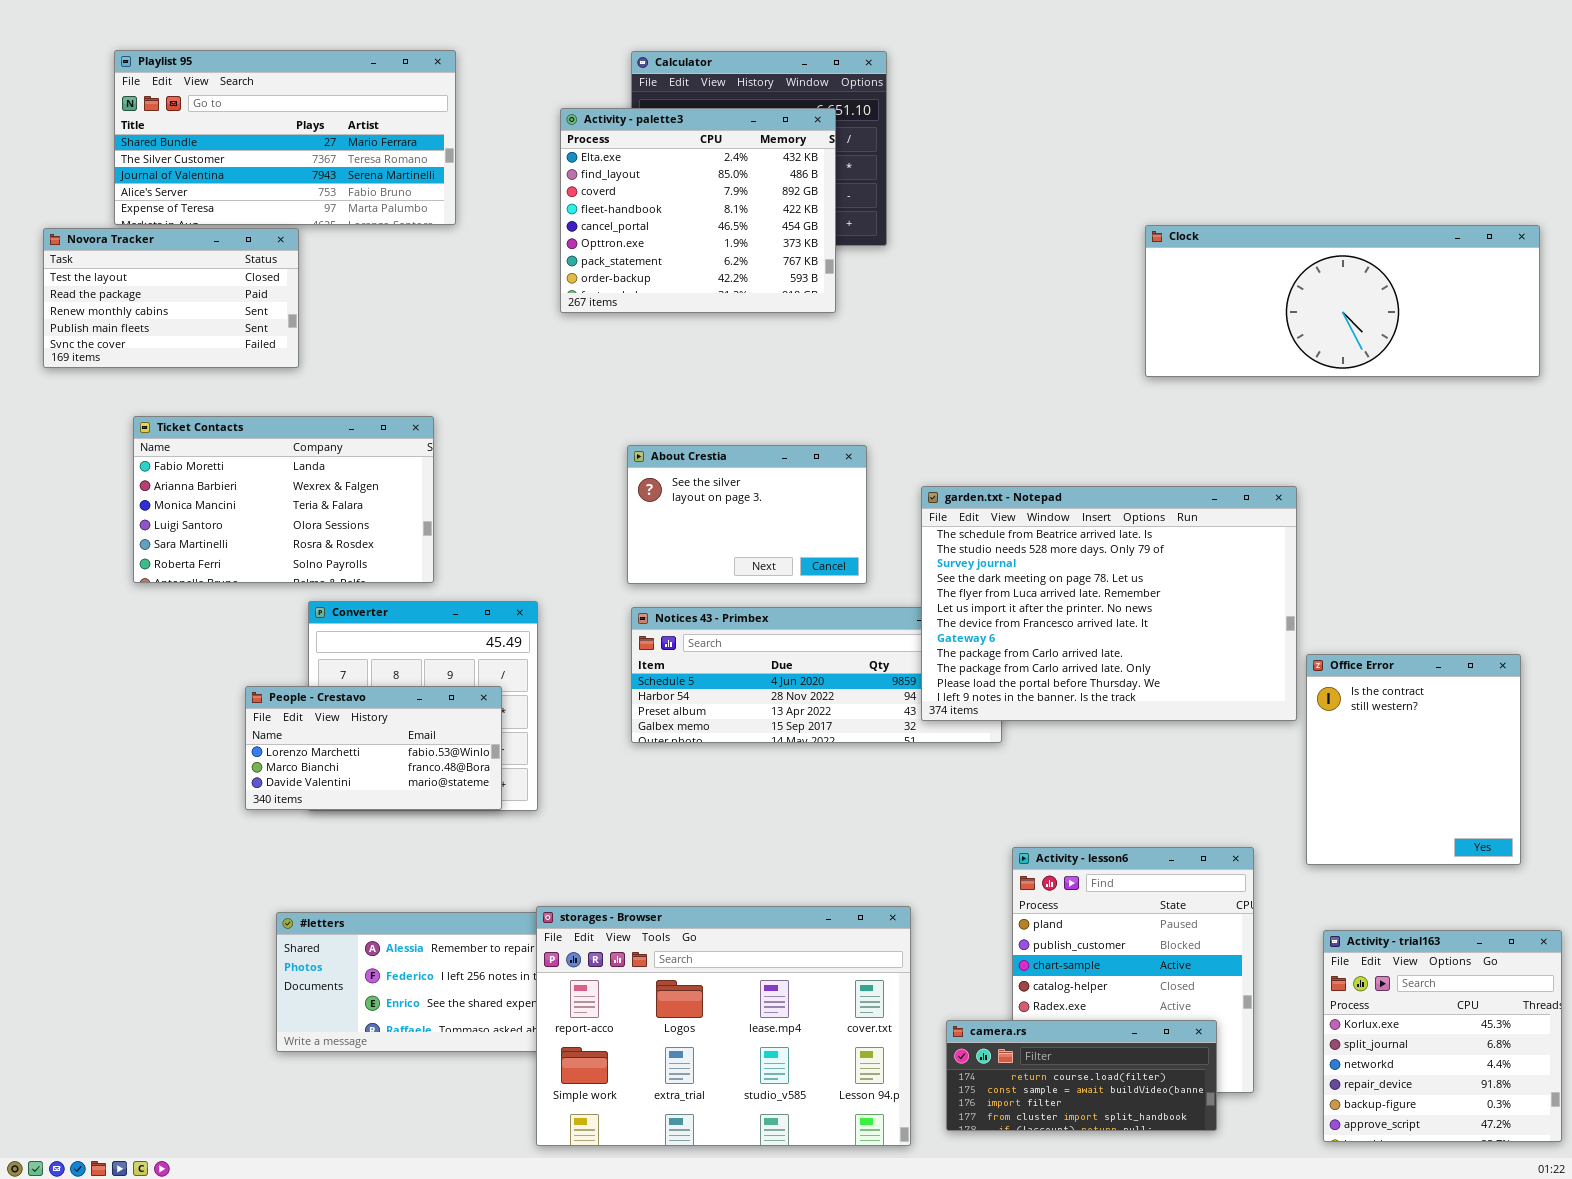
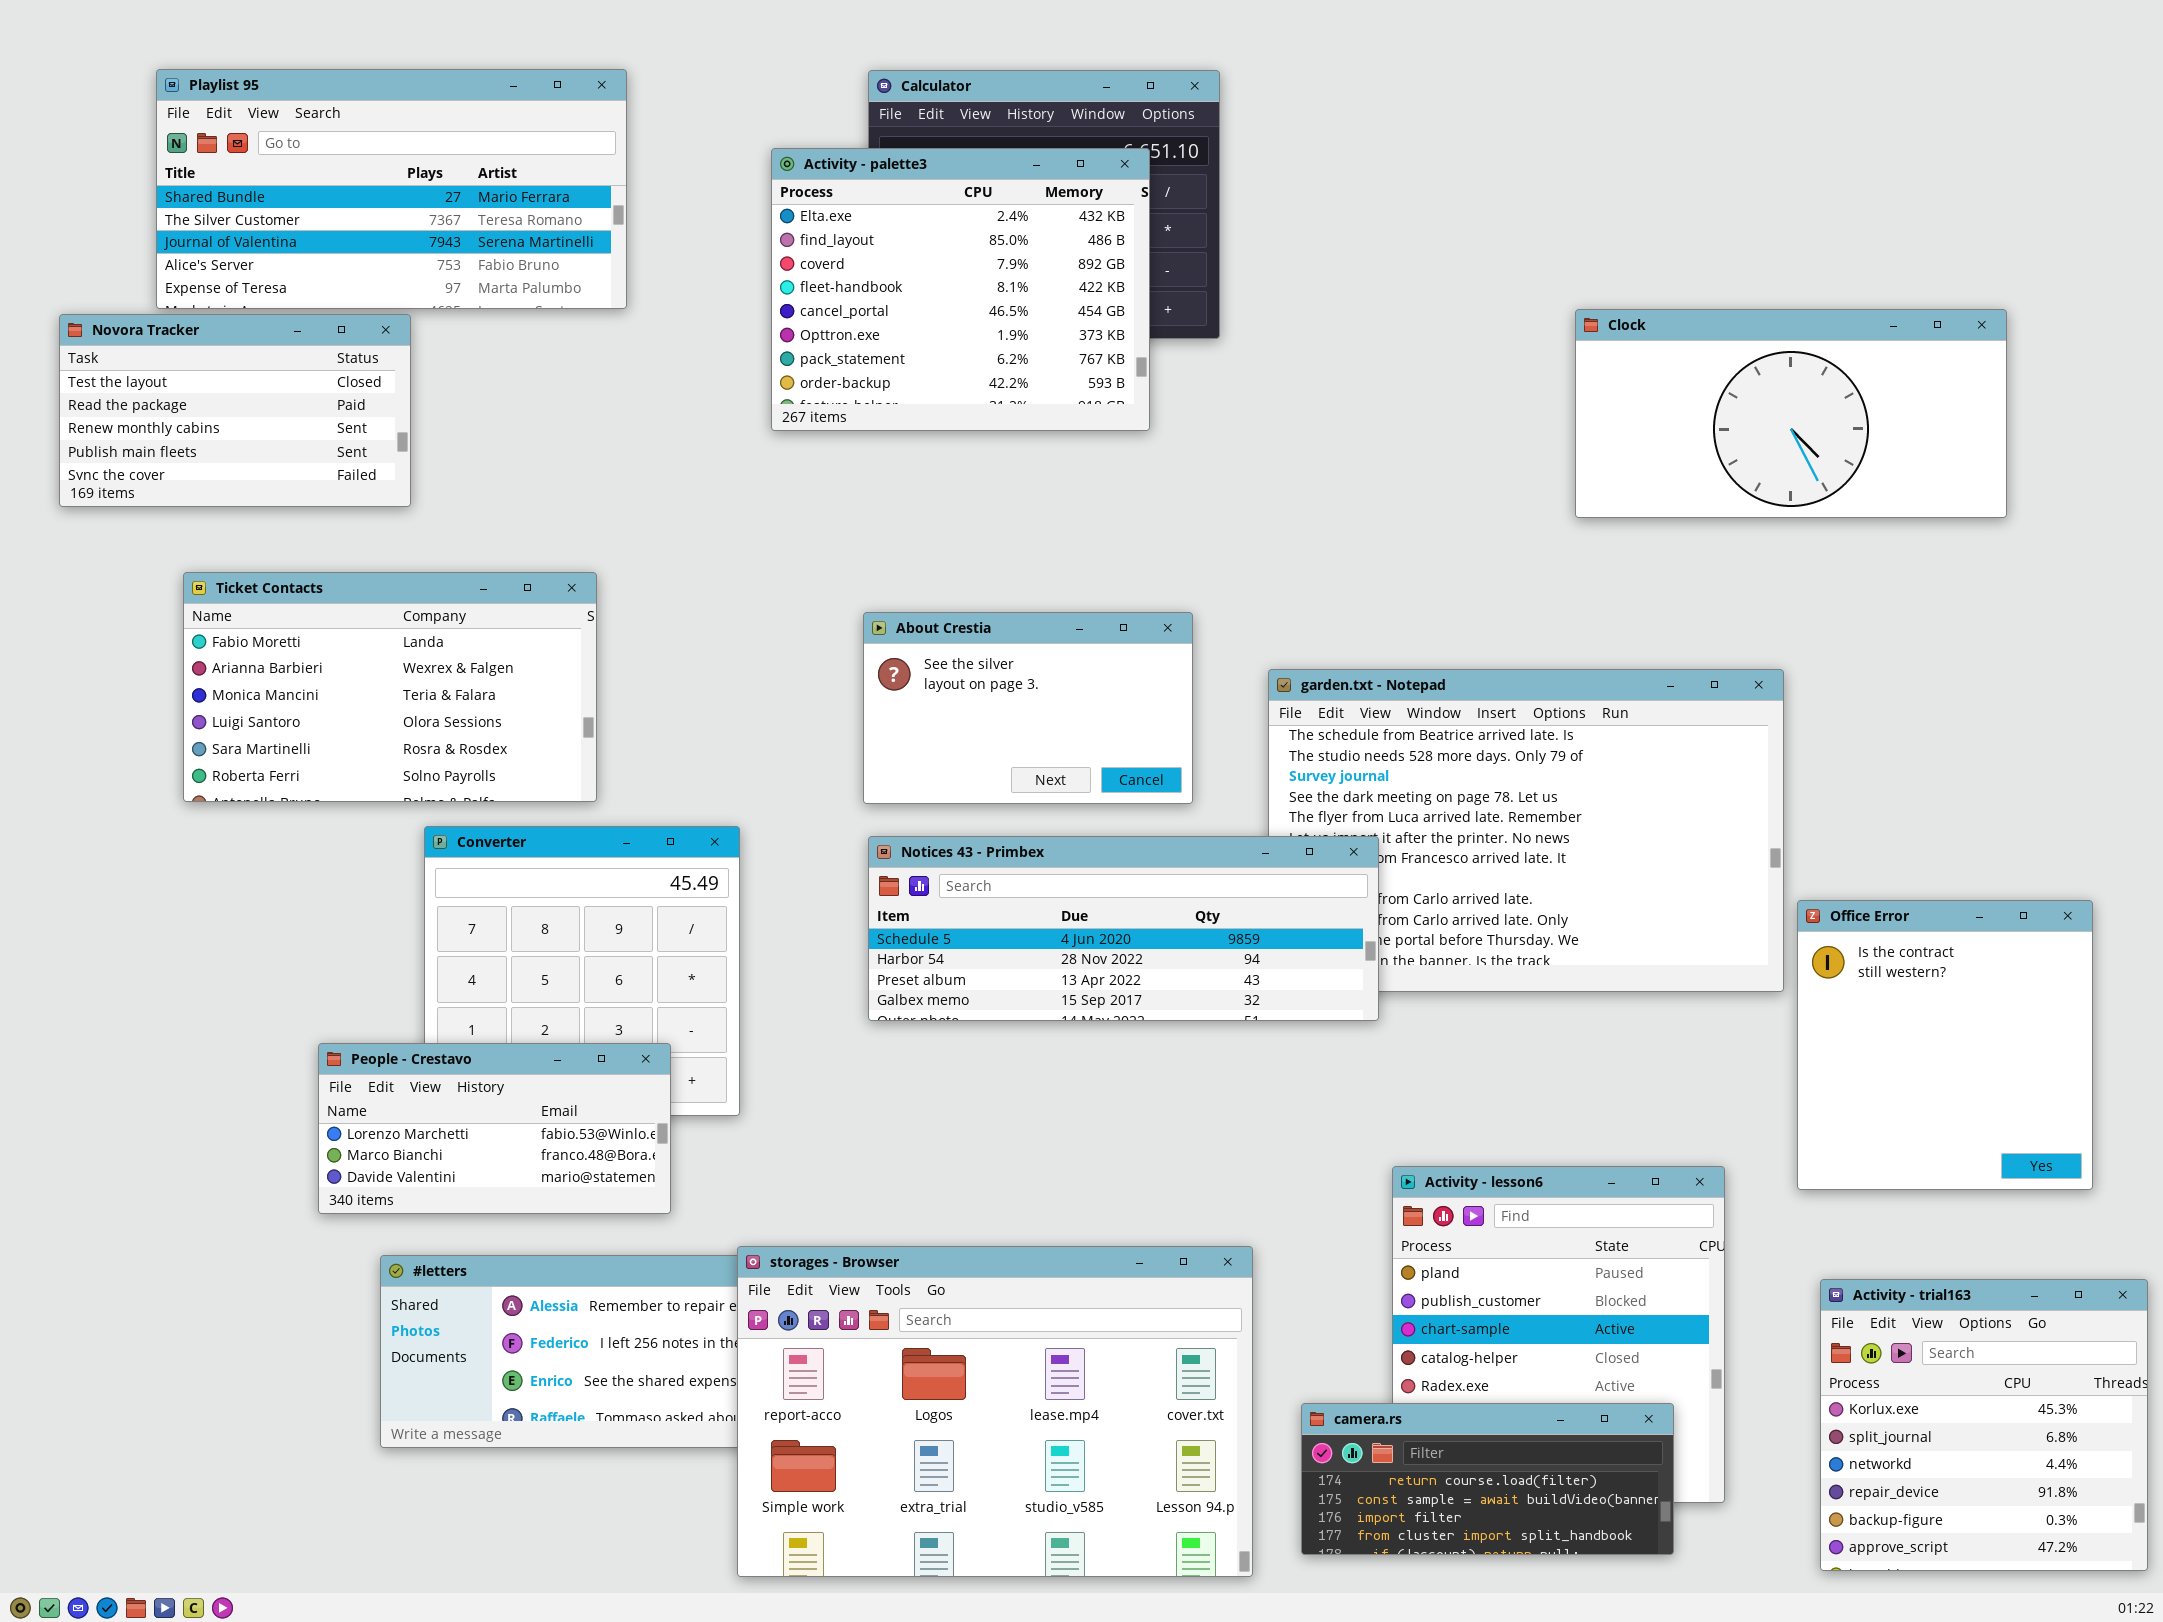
Clock: [1145,225,1540,377] -> [1575,309,2007,518], resized
Notices 43 - Primbex: [631,607,1002,743] -> [868,836,1379,1021], raised
People - Crestavo: [245,686,502,810] -> [318,1043,671,1214], moved

